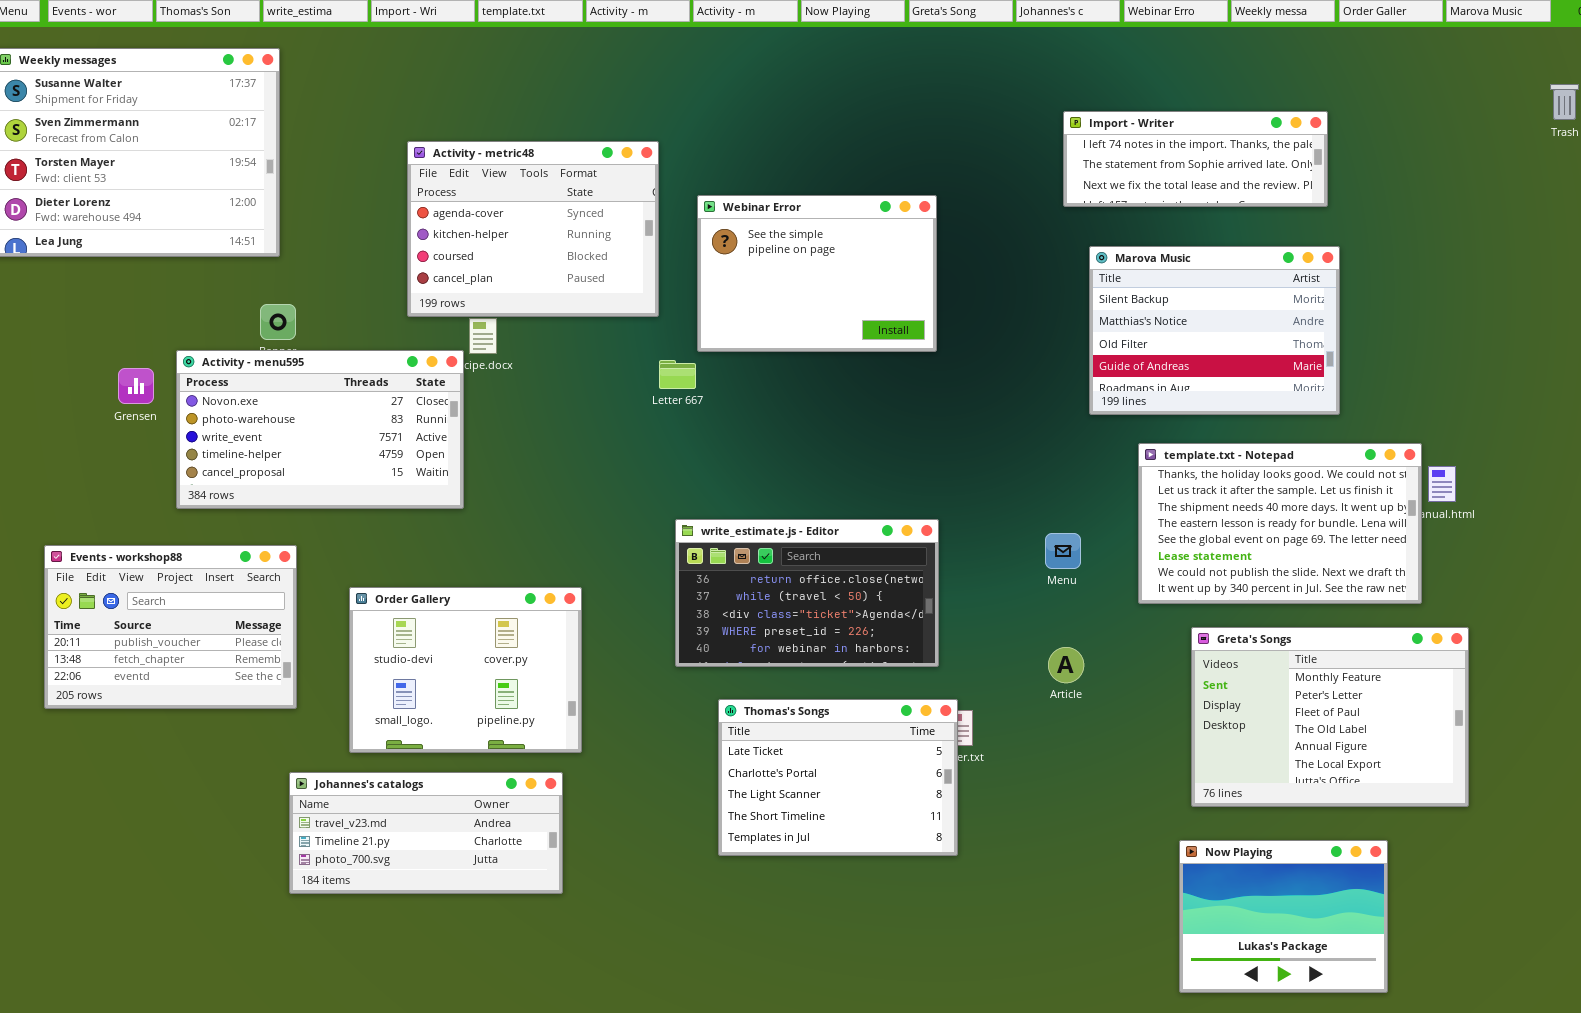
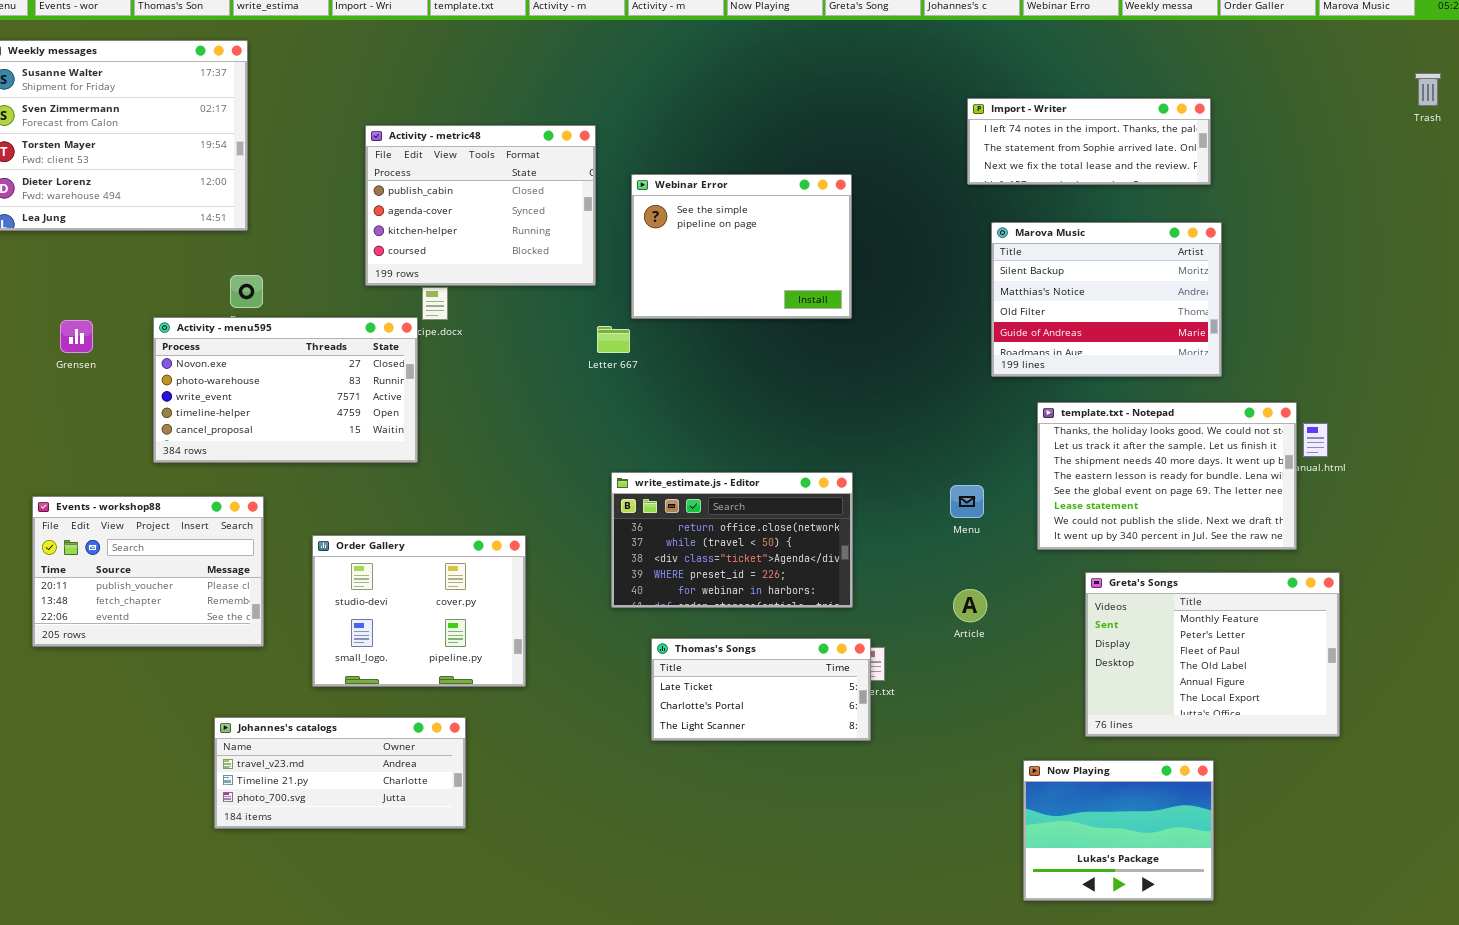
Activity - metric48: [407,141,659,317] -> [365,125,596,286], scrolled up 1 row
Grensen: [118,368,154,404] -> [60,320,93,353], moved
Thomas's Songs: [718,699,958,856] -> [651,638,871,741], resized
Johannes's catalogs: [289,772,563,894] -> [214,717,466,829], moved
Now Playing: [1179,840,1388,993] -> [1023,760,1214,901], moved

